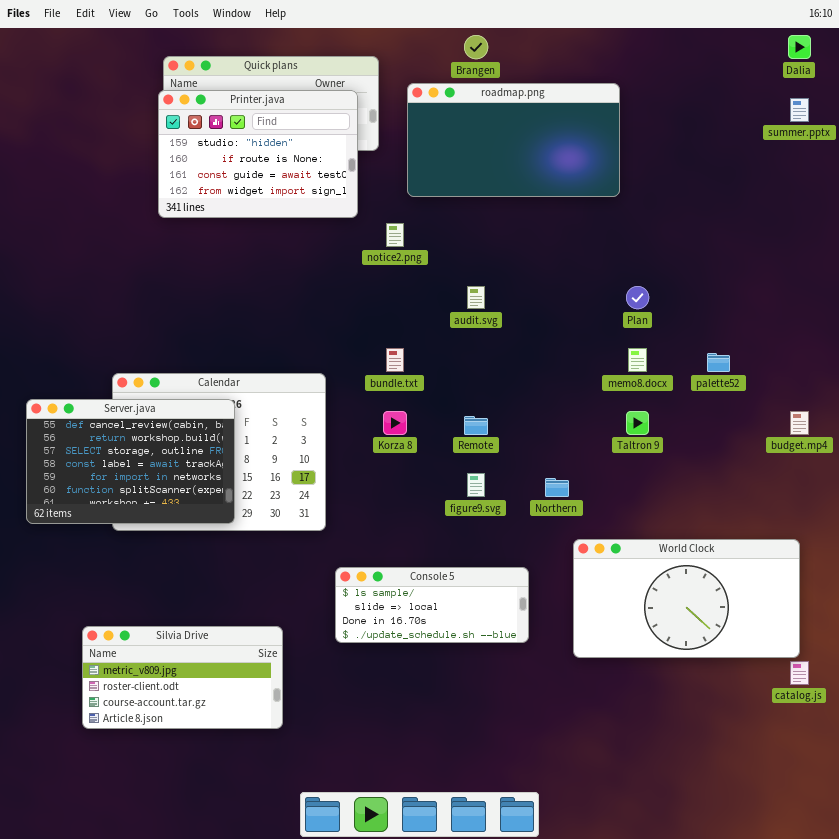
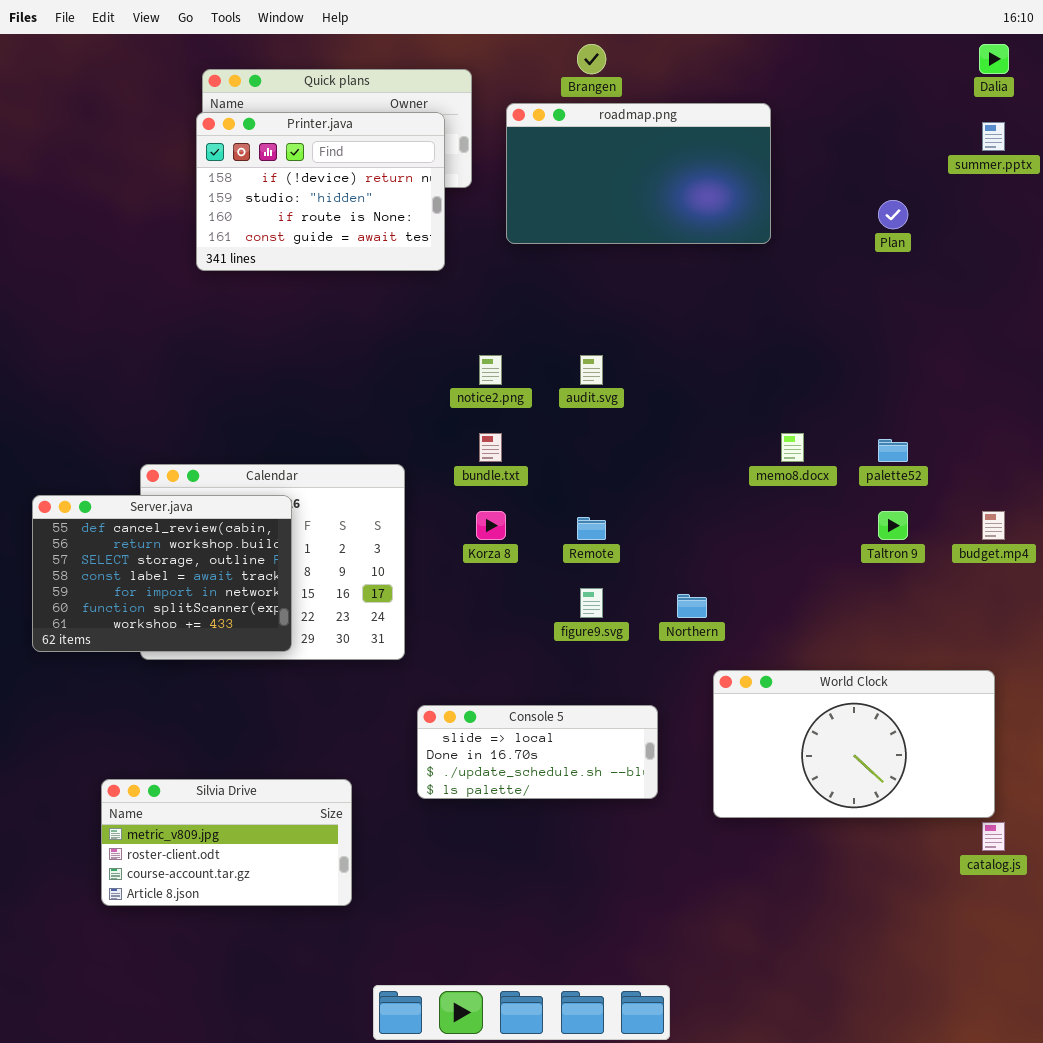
Printer.java: [158,90,358,218] -> [196,112,445,271], scrolled up 1 row
notice2.png: [386,223,404,247] -> [479,355,502,385], moved
Plan: [626,286,649,309] -> [878,200,908,229], moved
Taltron 9: [626,411,649,435] -> [878,511,908,540], moved
Console 5: [335,567,529,643] -> [417,705,658,799], scrolled down 1 row

